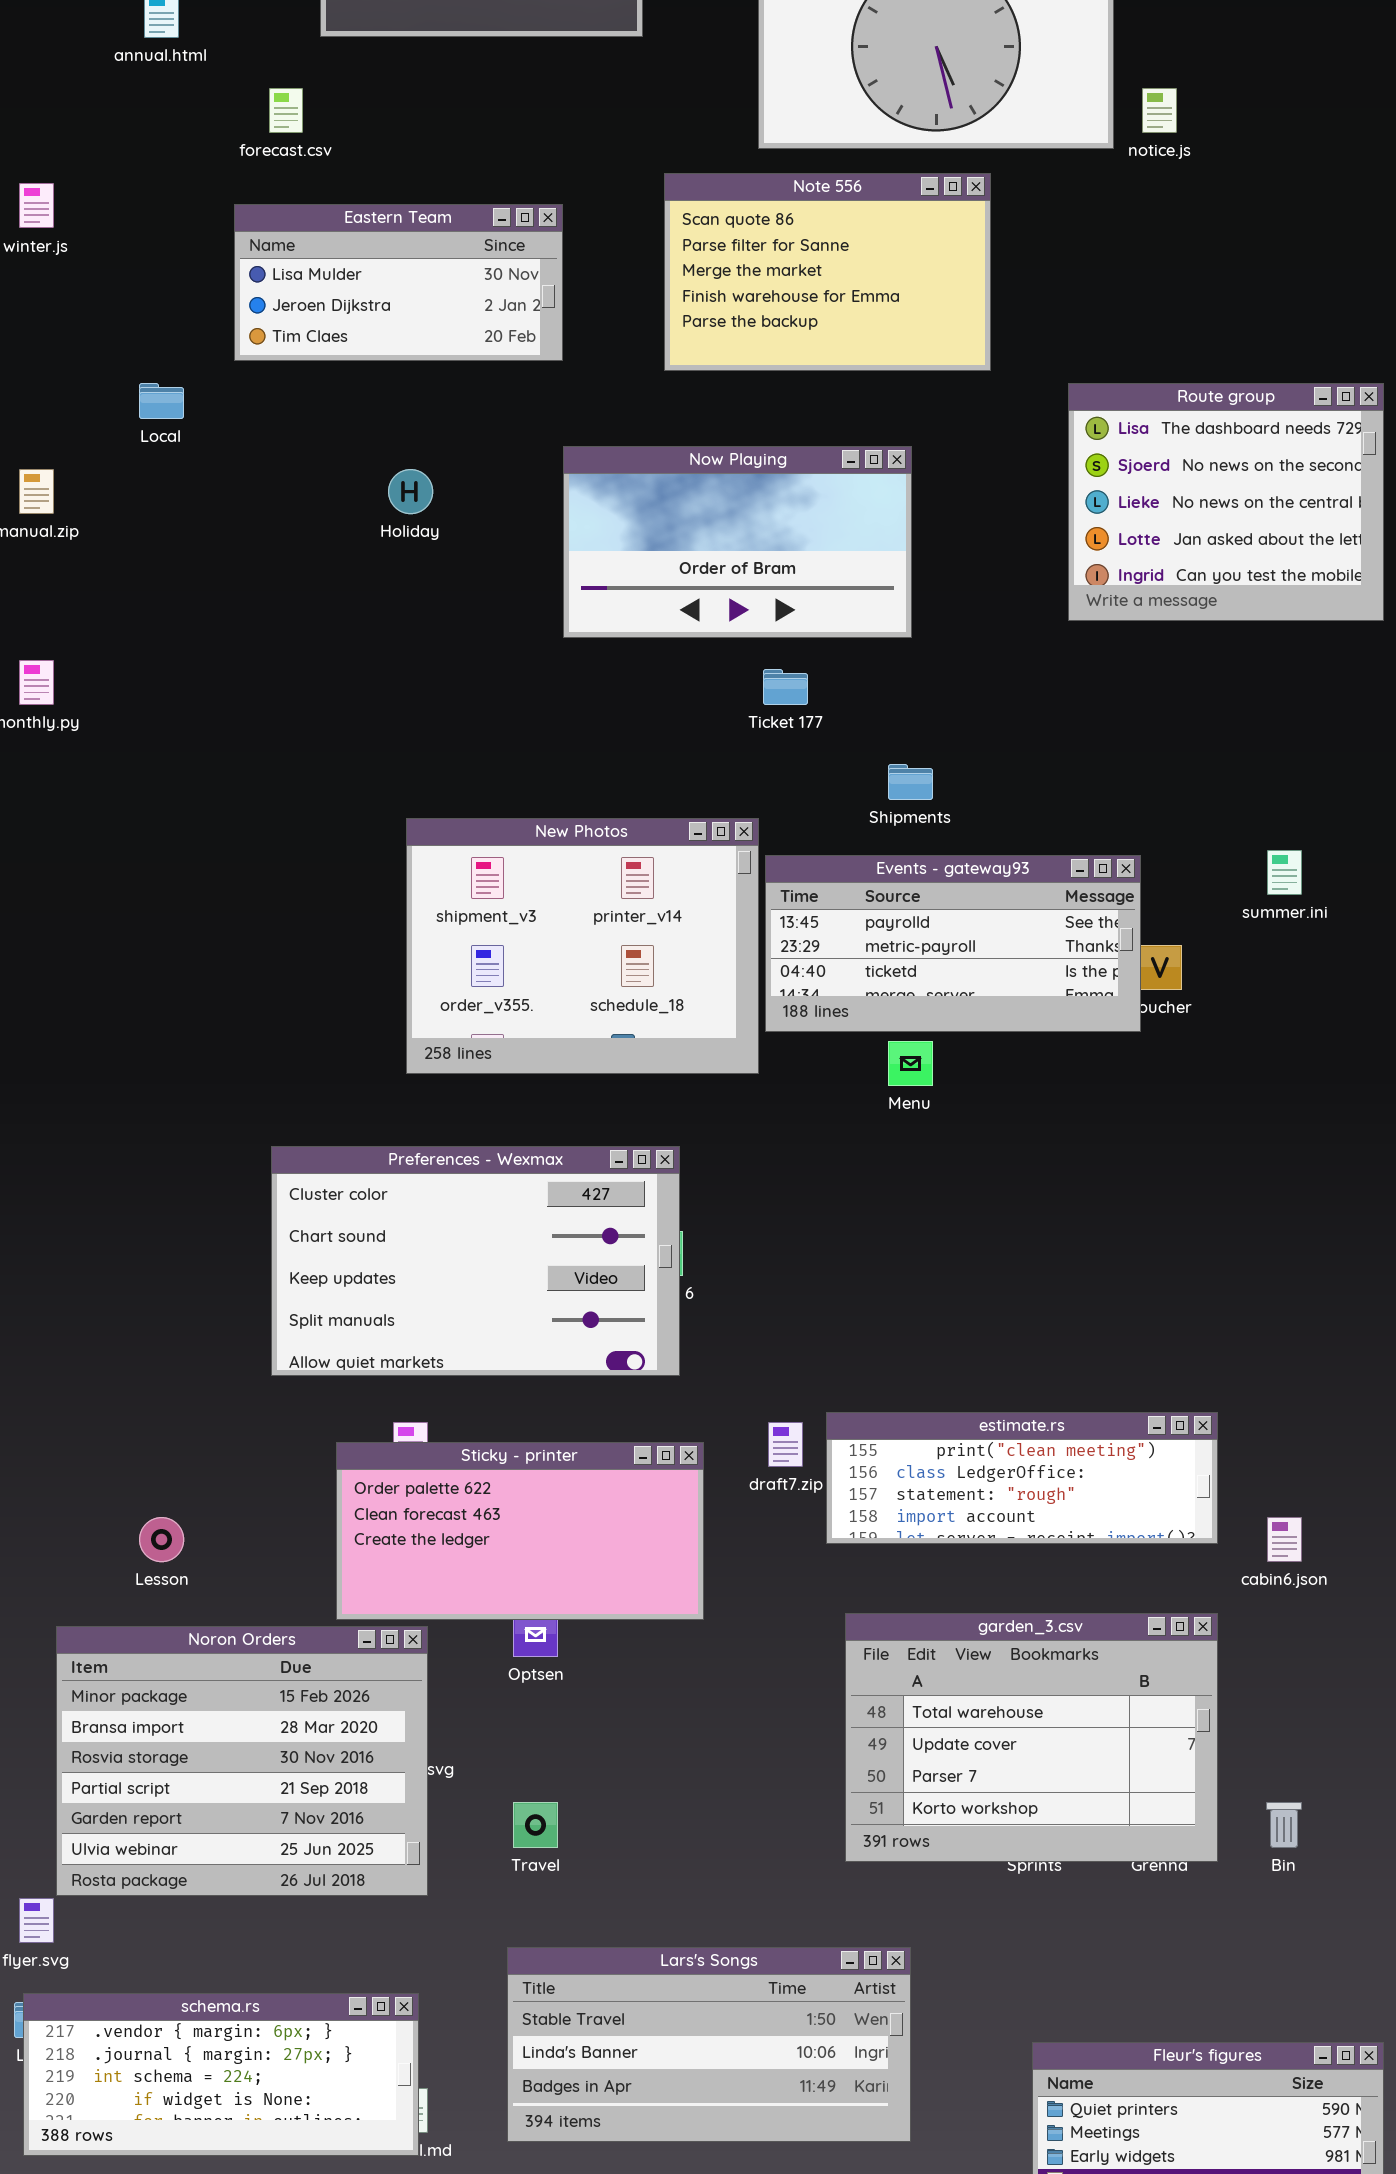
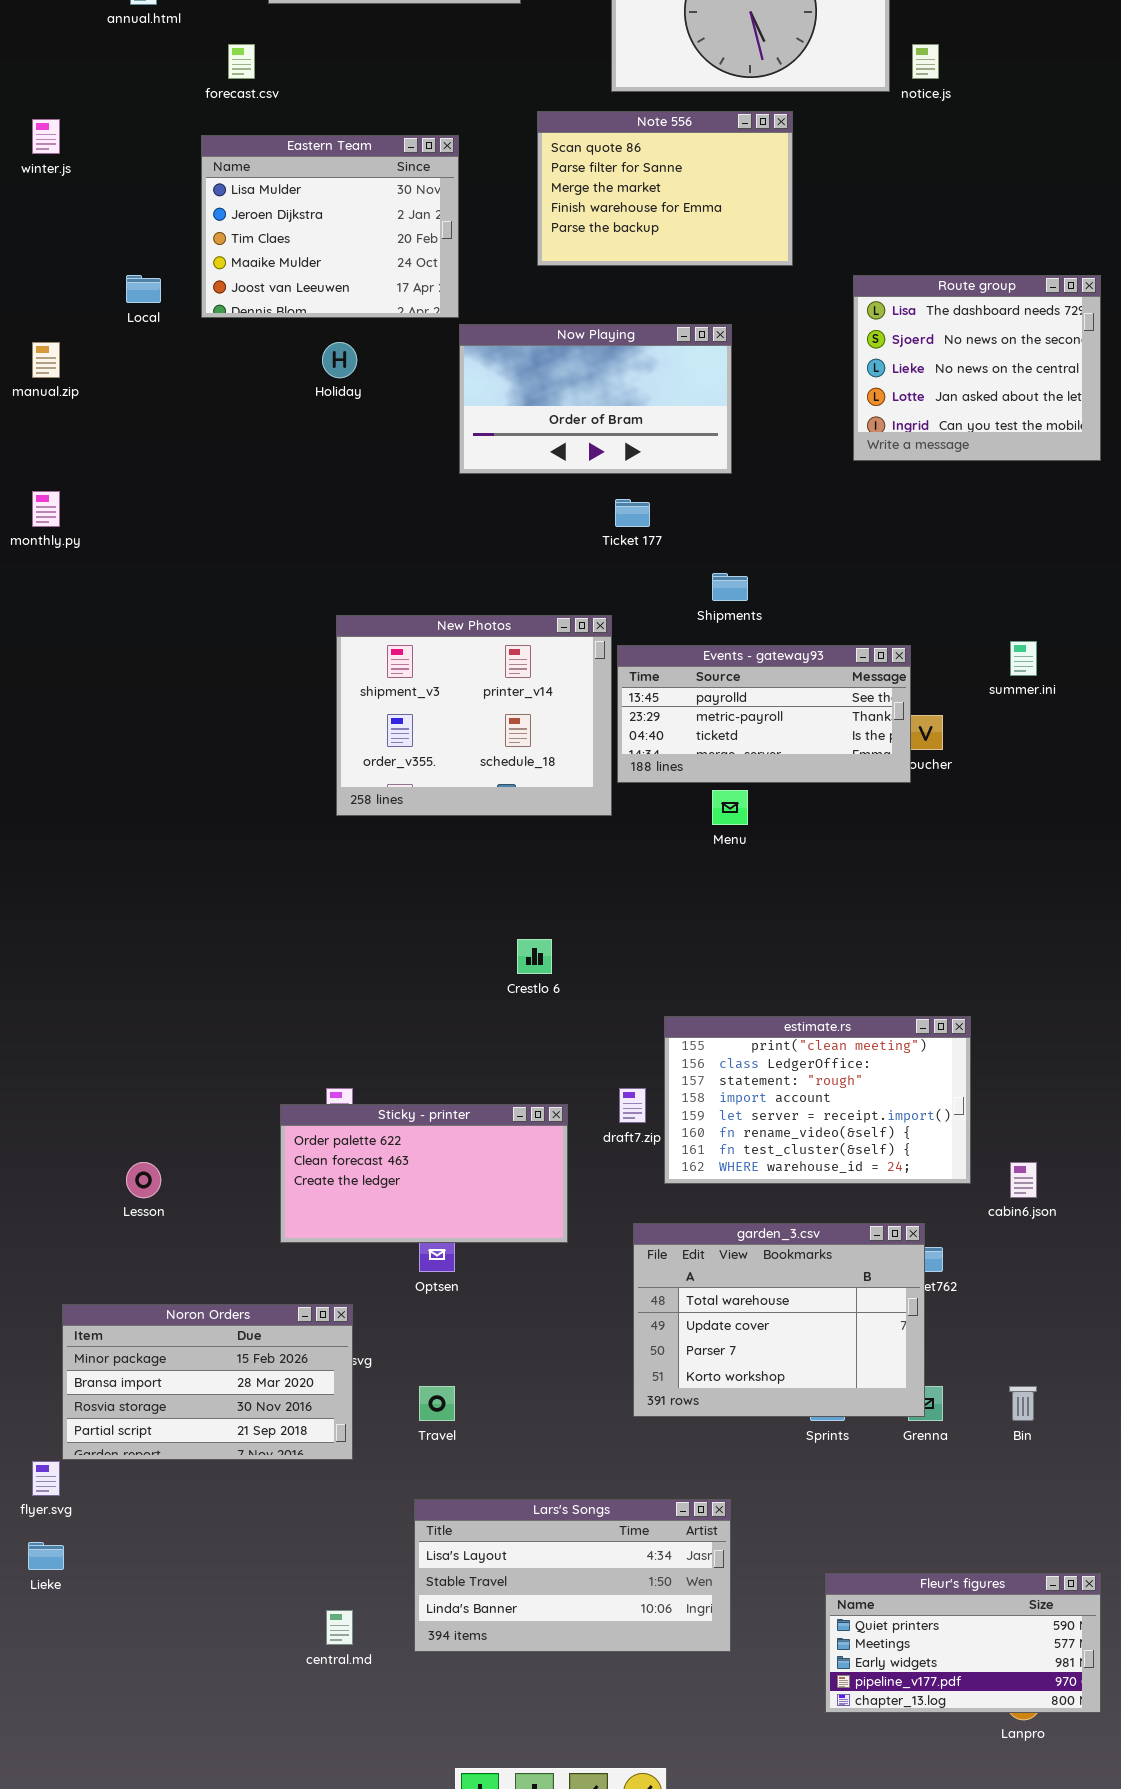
Eastern Team: [234,204,563,361] -> [201,135,459,318], resized
Preferences - Wexmax: [271,1146,680,1376] -> none, closed
estimate.rs: [826,1412,1218,1544] -> [664,1016,971,1184], resized
garden_3.csv: [845,1613,1218,1862] -> [633,1223,925,1417], moved
Noron Orders: [56,1626,428,1896] -> [62,1304,353,1460], resized
Lars's Songs: [507,1947,911,2142] -> [414,1499,731,1652], scrolled up 1 row
schema.rs: [23,1993,419,2156] -> none, closed

